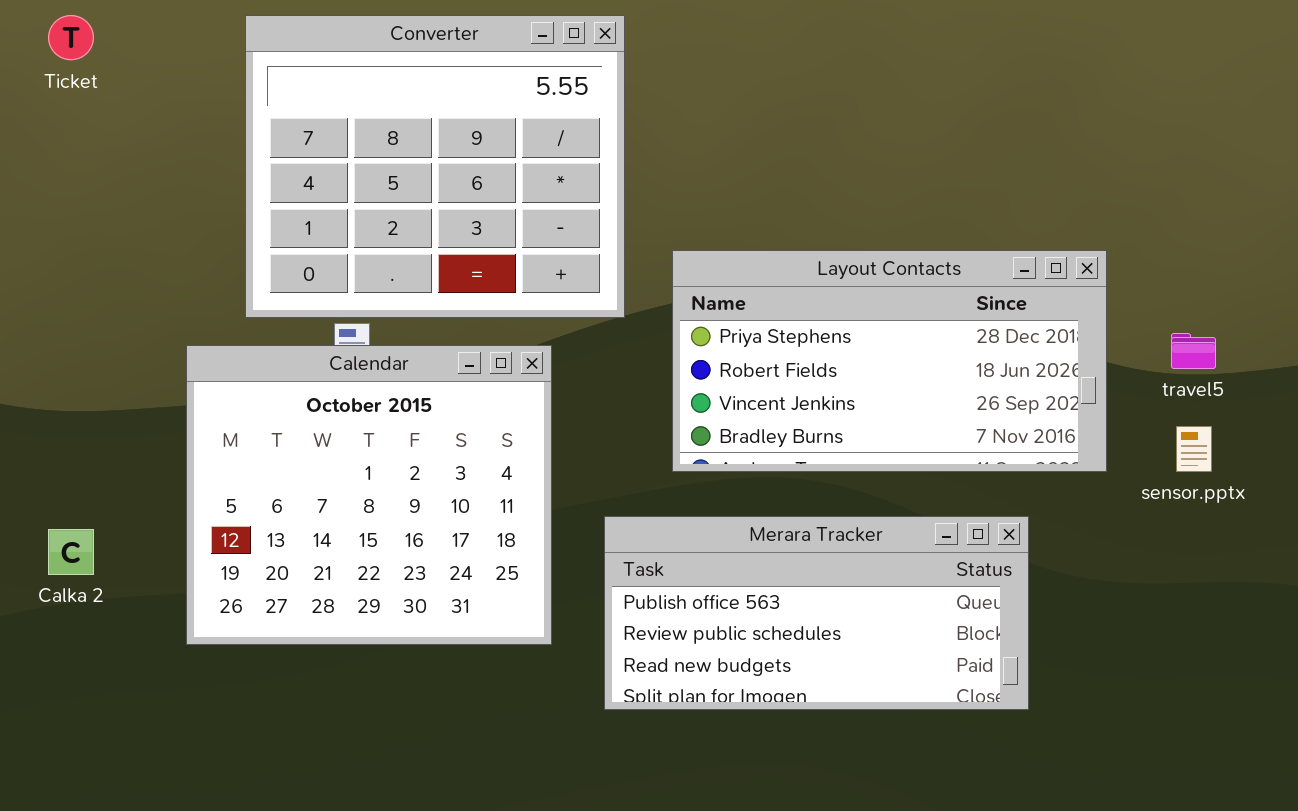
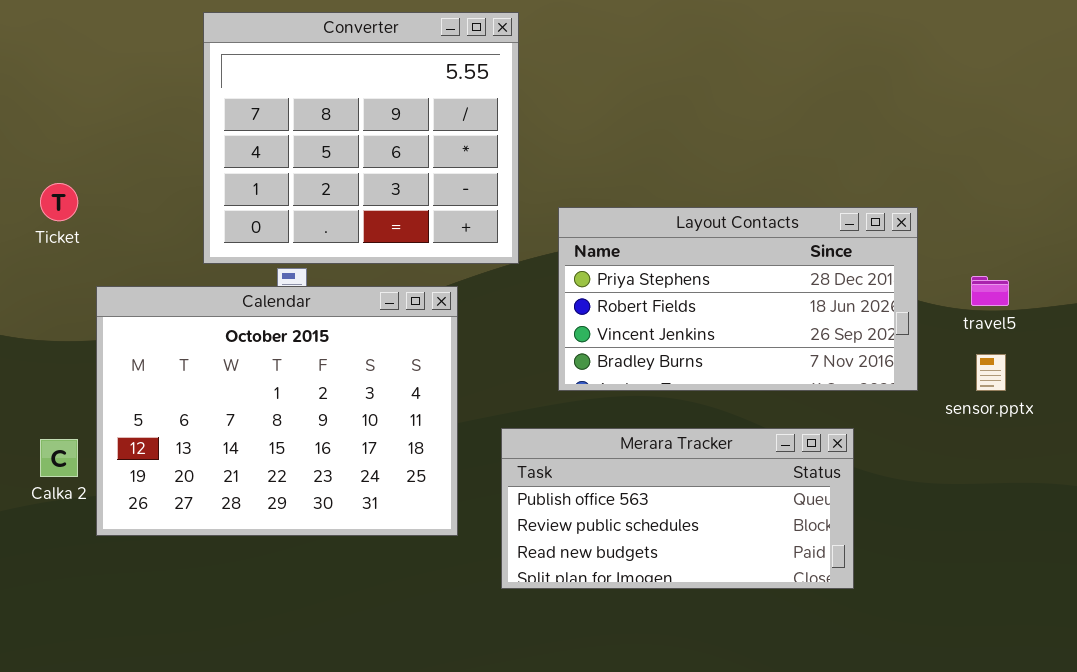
Ticket: [48,15,94,60] -> [40,183,78,221], moved
Calendar: [186,345,552,645] -> [96,286,458,536], resized

